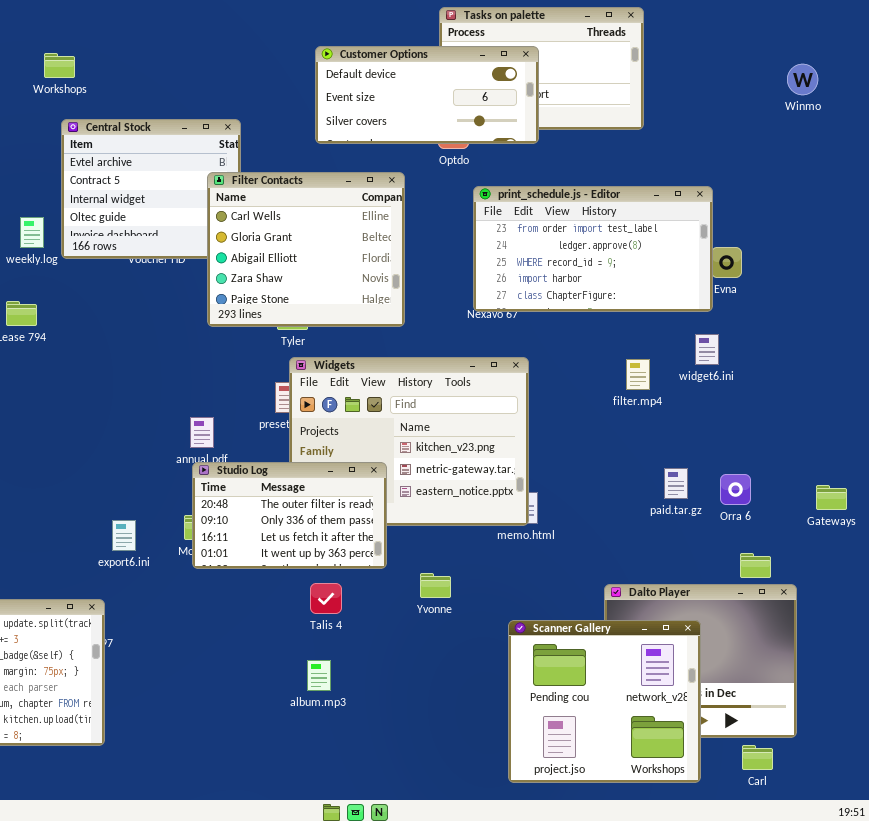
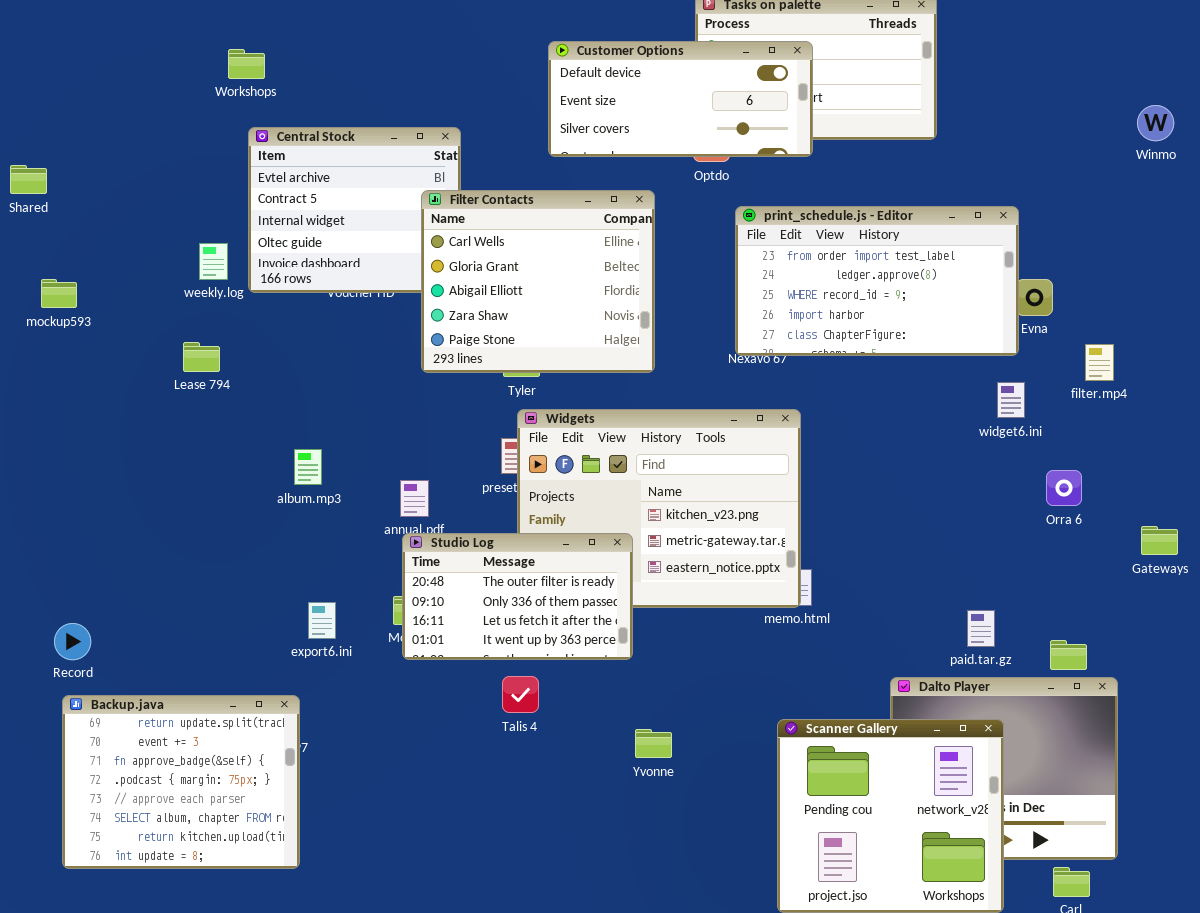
Winmo: [787,64,818,95] -> [1137,105,1174,141], moved
filter.mp4: [626,359,650,390] -> [1085,344,1114,381], moved
paid.tar.gz: [664,468,688,499] -> [967,610,995,647], moved
Orra 6: [720,474,751,505] -> [1046,470,1082,506], moved
Gateways: [816,485,847,510] -> [1141,526,1178,555], moved
Yvonne: [420,573,451,598] -> [635,729,672,758], moved
Talis 4: [310,583,342,614] -> [502,676,539,713], moved
album.mp3: [307,660,331,691] -> [294,449,322,485], moved

